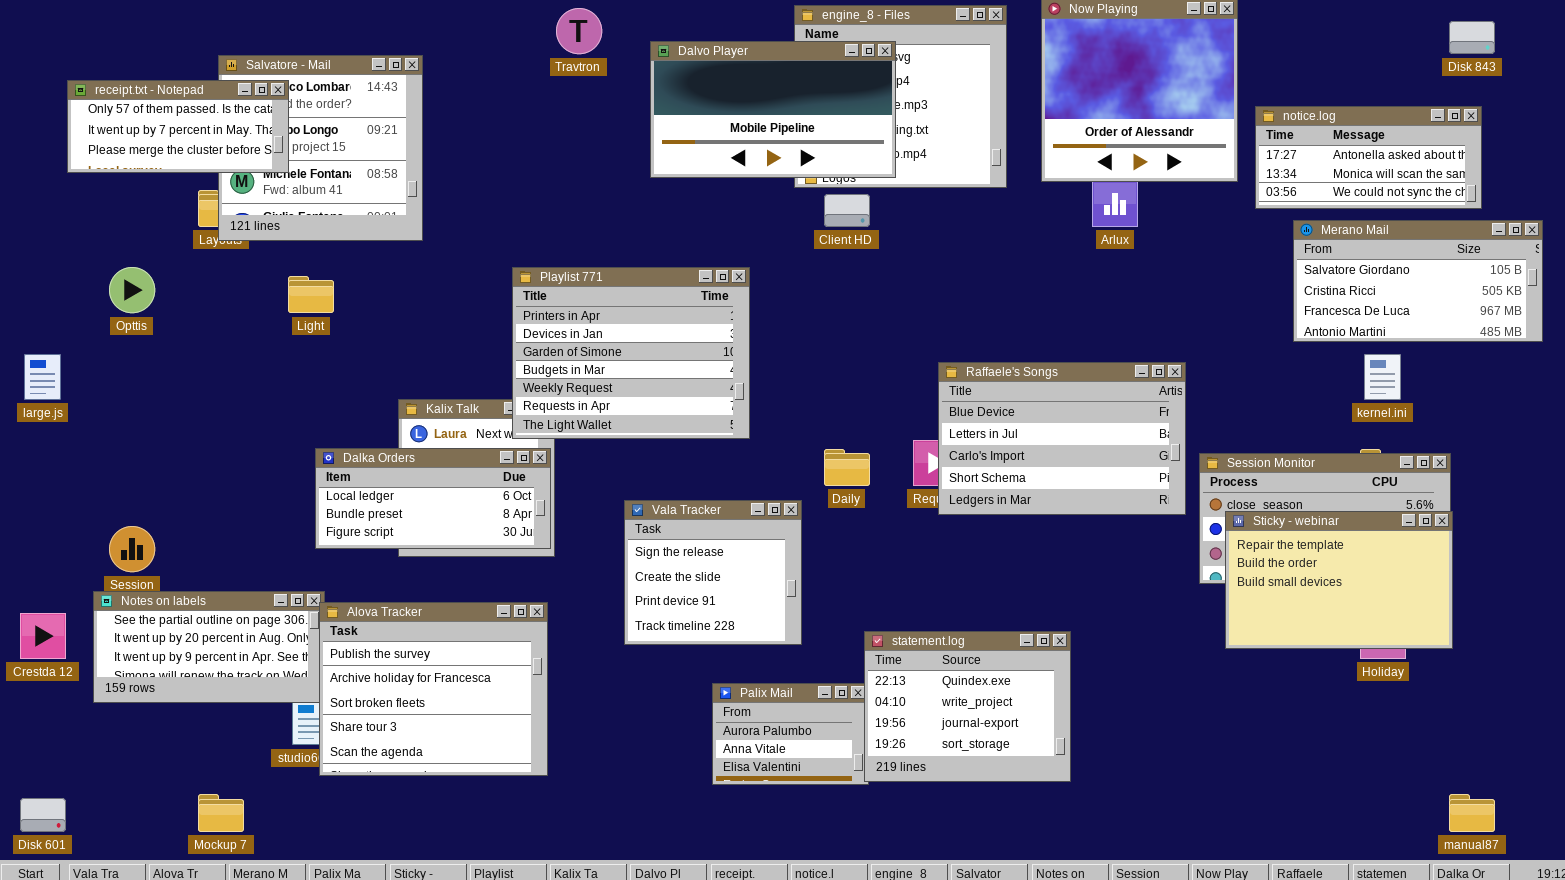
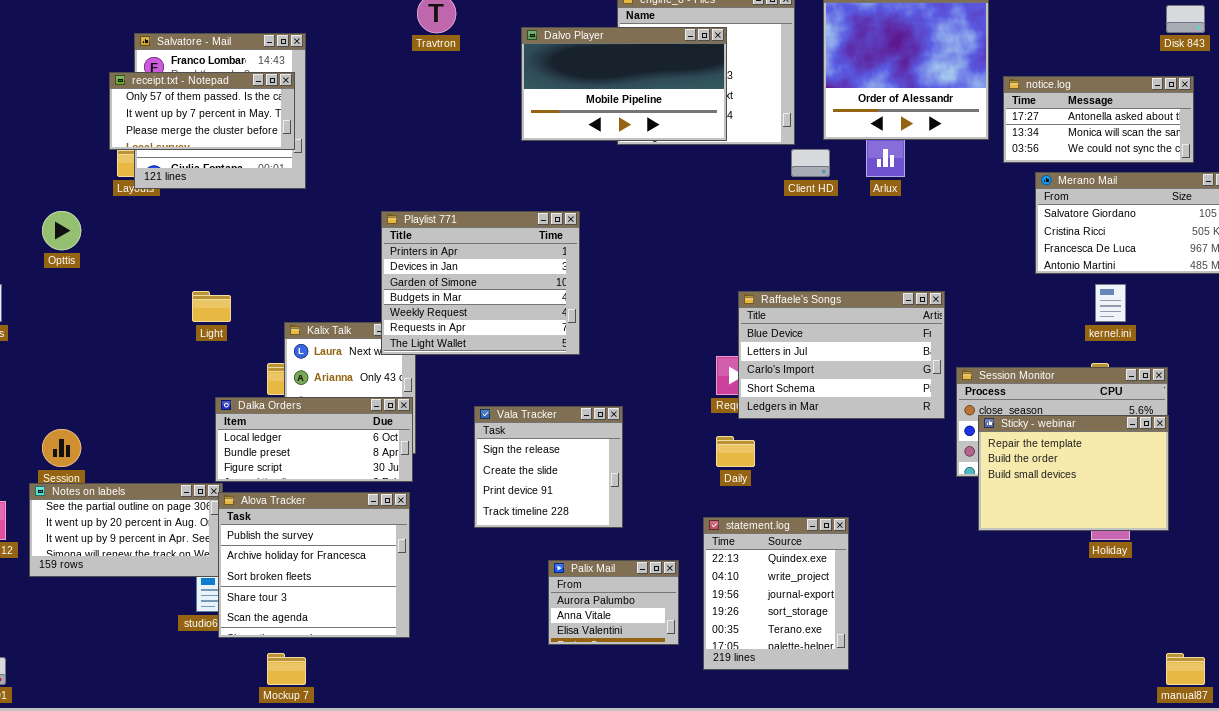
Dalvo Player: [650,41,896,178] -> [521,27,727,141], moved
receipt.txt - Notepad: [67,80,289,173] -> [109,72,295,150], moved
Client HD: [824,194,870,227] -> [791,149,830,177], moved
Light: [288,276,334,313] -> [192,291,231,322], moved
Dalka Orders: [315,448,551,549] -> [215,397,413,482], moved
Daily: [824,449,870,486] -> [716,436,755,467], moved
statement.log: [864,631,1071,782] -> [703,517,849,670], resized
Mockup 7: [198,794,244,832] -> [267,653,306,685], moved

